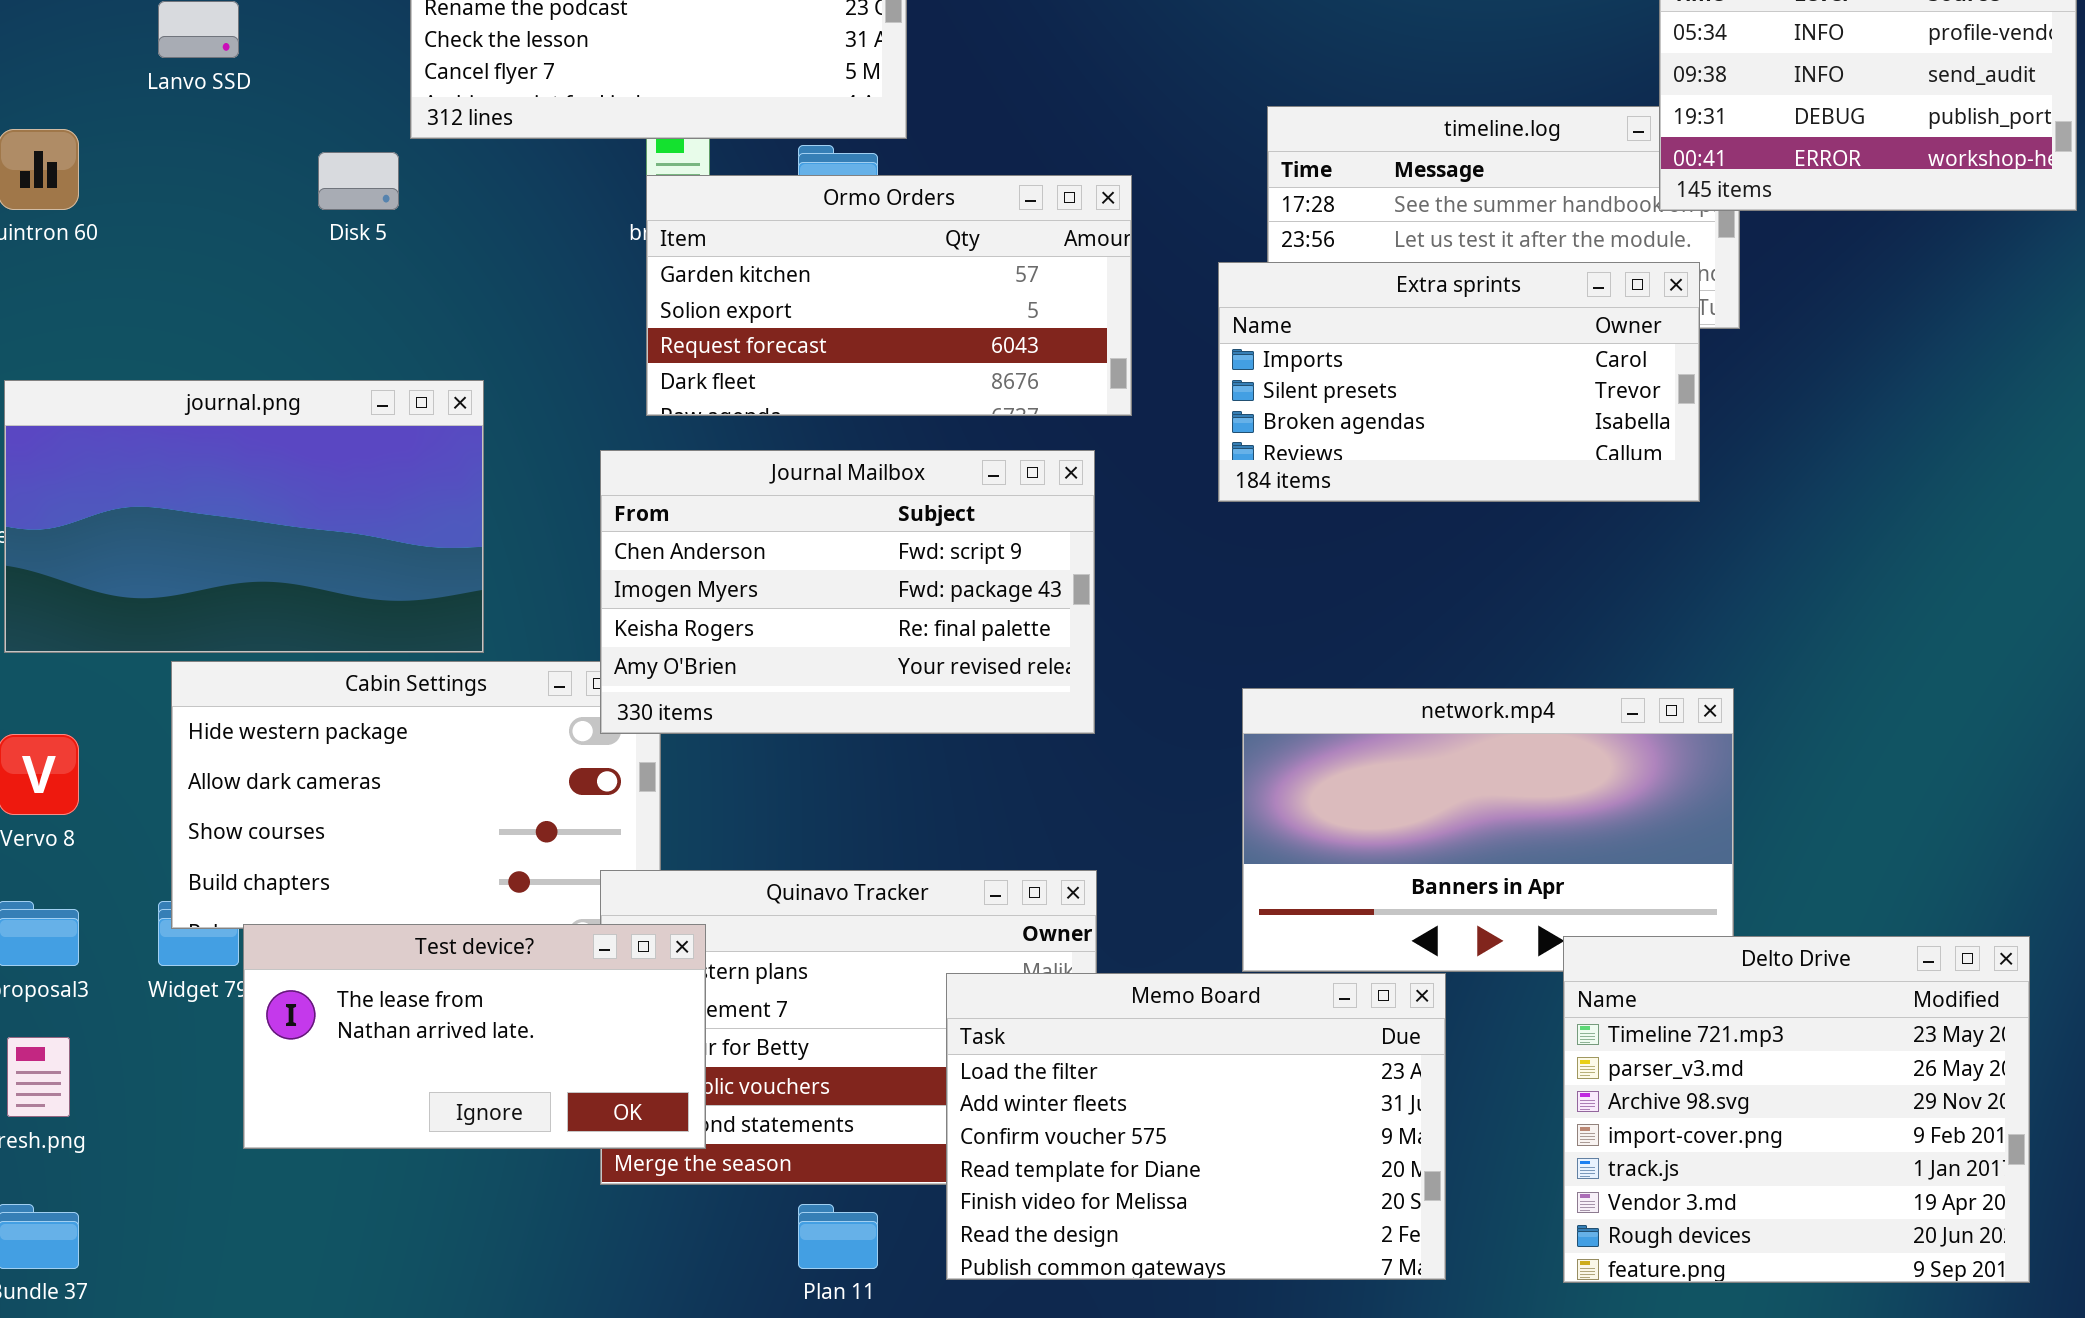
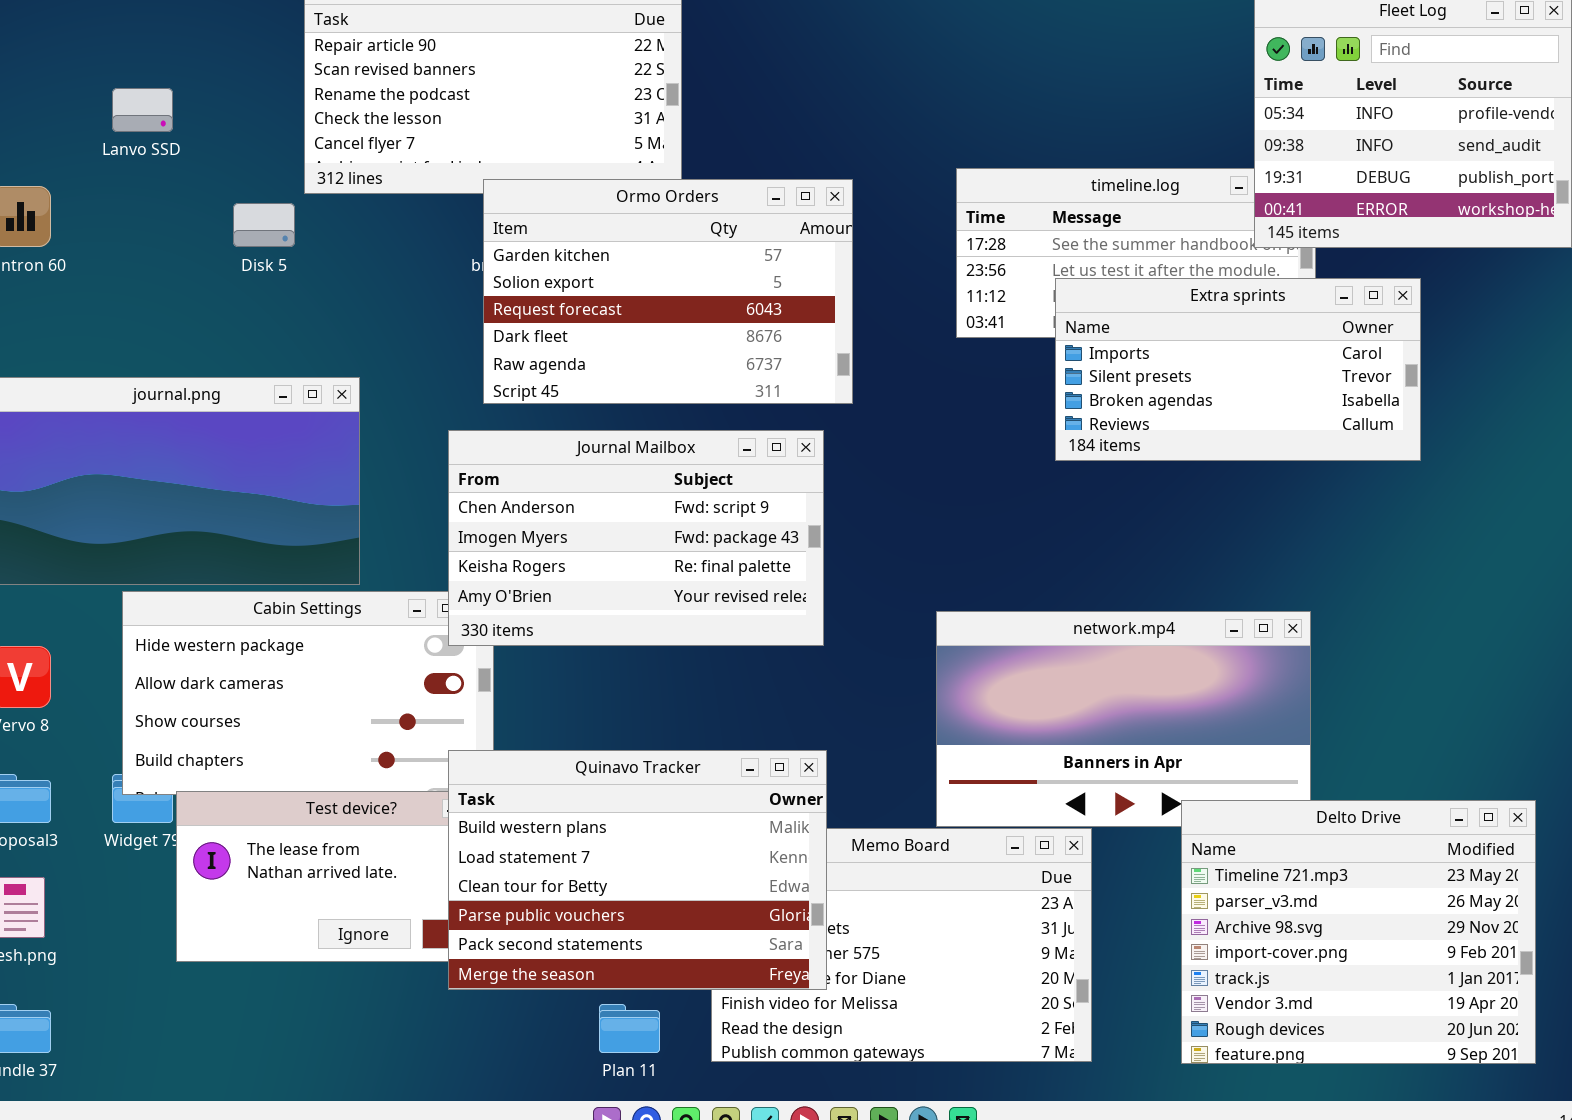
Ormo Orders: [646,175,1132,416] -> [483,179,853,404], resized
Extra sprints: [1218,262,1700,502] -> [1055,278,1421,461], moved
Quinavo Tracker: [600,870,1097,1185] -> [448,750,827,990], raised

